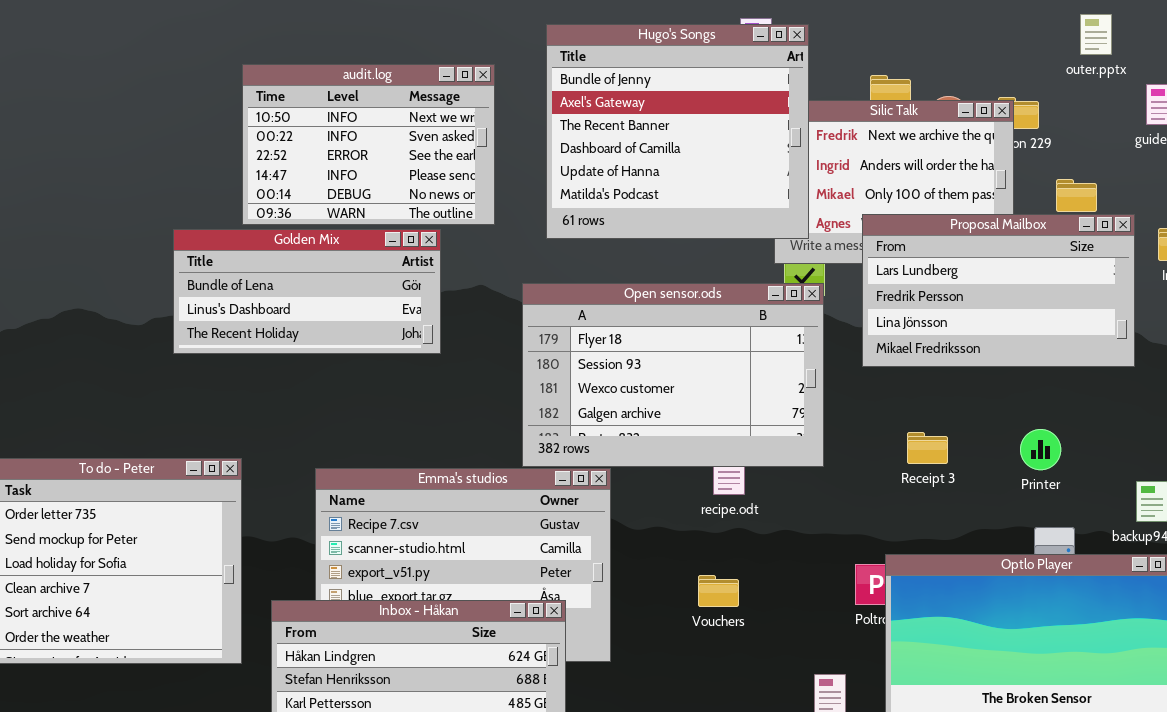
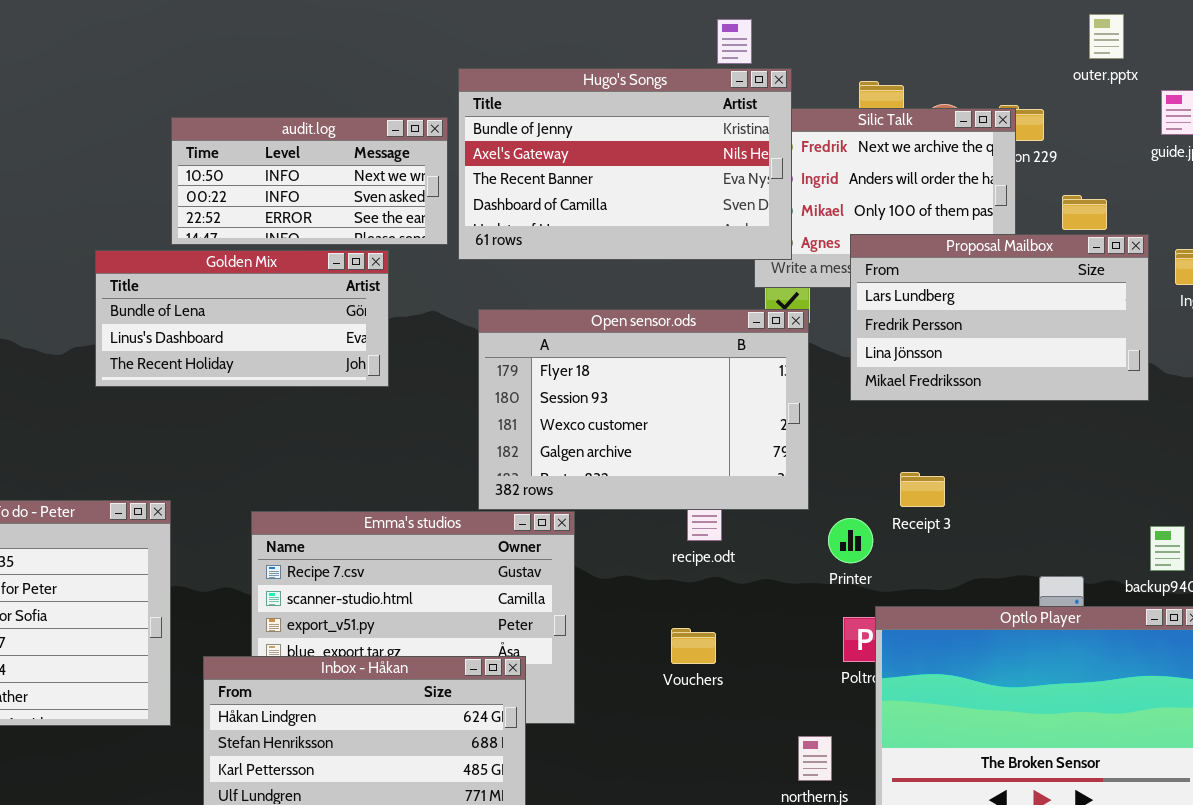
Hugo's Songs: [546,24,809,239] -> [458,68,792,260], resized
audit.log: [242,64,495,225] -> [171,117,448,245], resized
Printer: [1020,429,1061,470] -> [828,518,873,563], moved

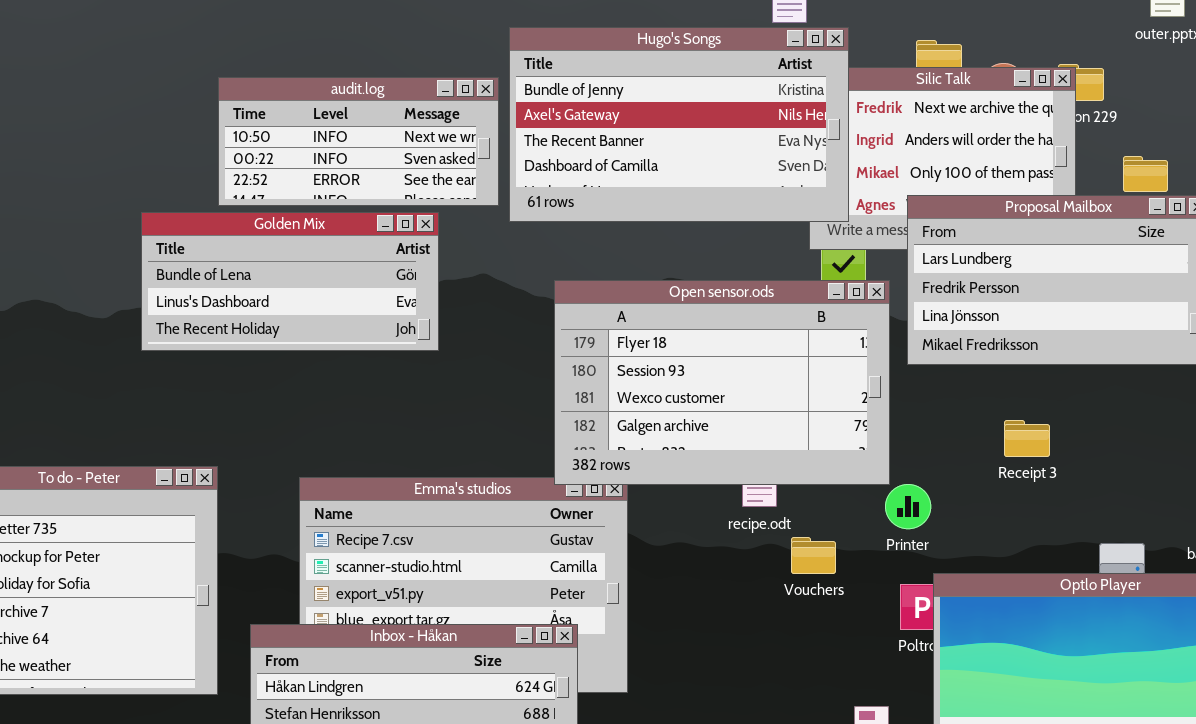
Open sensor.ods: [478,309,809,510] -> [554,280,890,485], moved
Receipt 3: [900,472,945,507] -> [1004,420,1050,457], moved
Vouchers: [671,628,716,664] -> [791,537,836,574], moved

